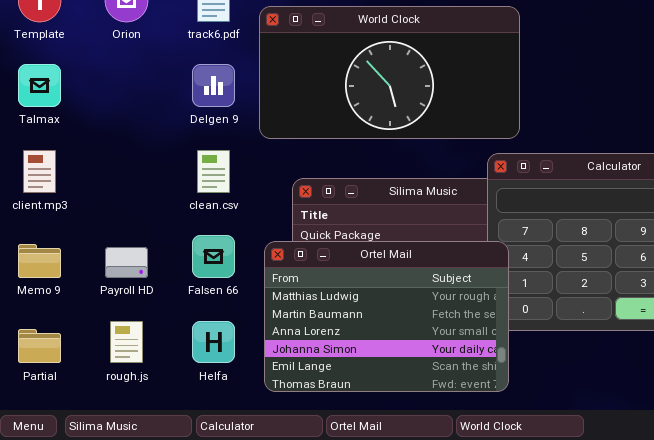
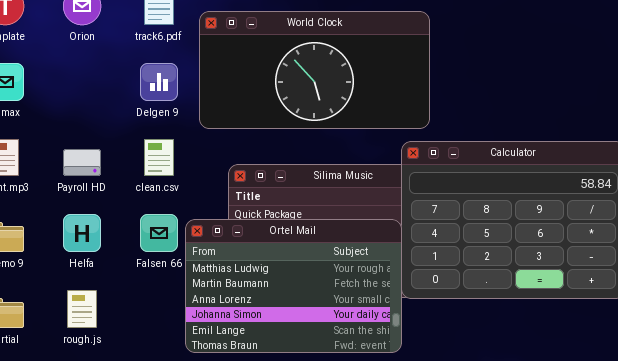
Ortel Mail: [264,241,509,392] -> [185,219,402,353], moved
Payroll HD: [105,247,148,278] -> [63,149,101,176], moved
Helfa: [192,321,235,363] -> [63,214,101,252], moved

